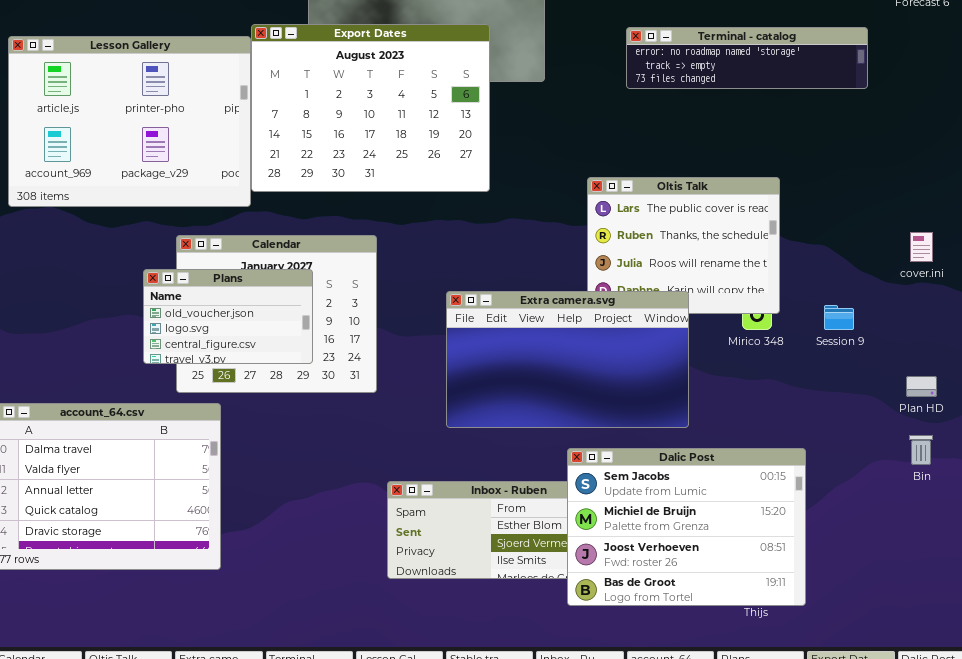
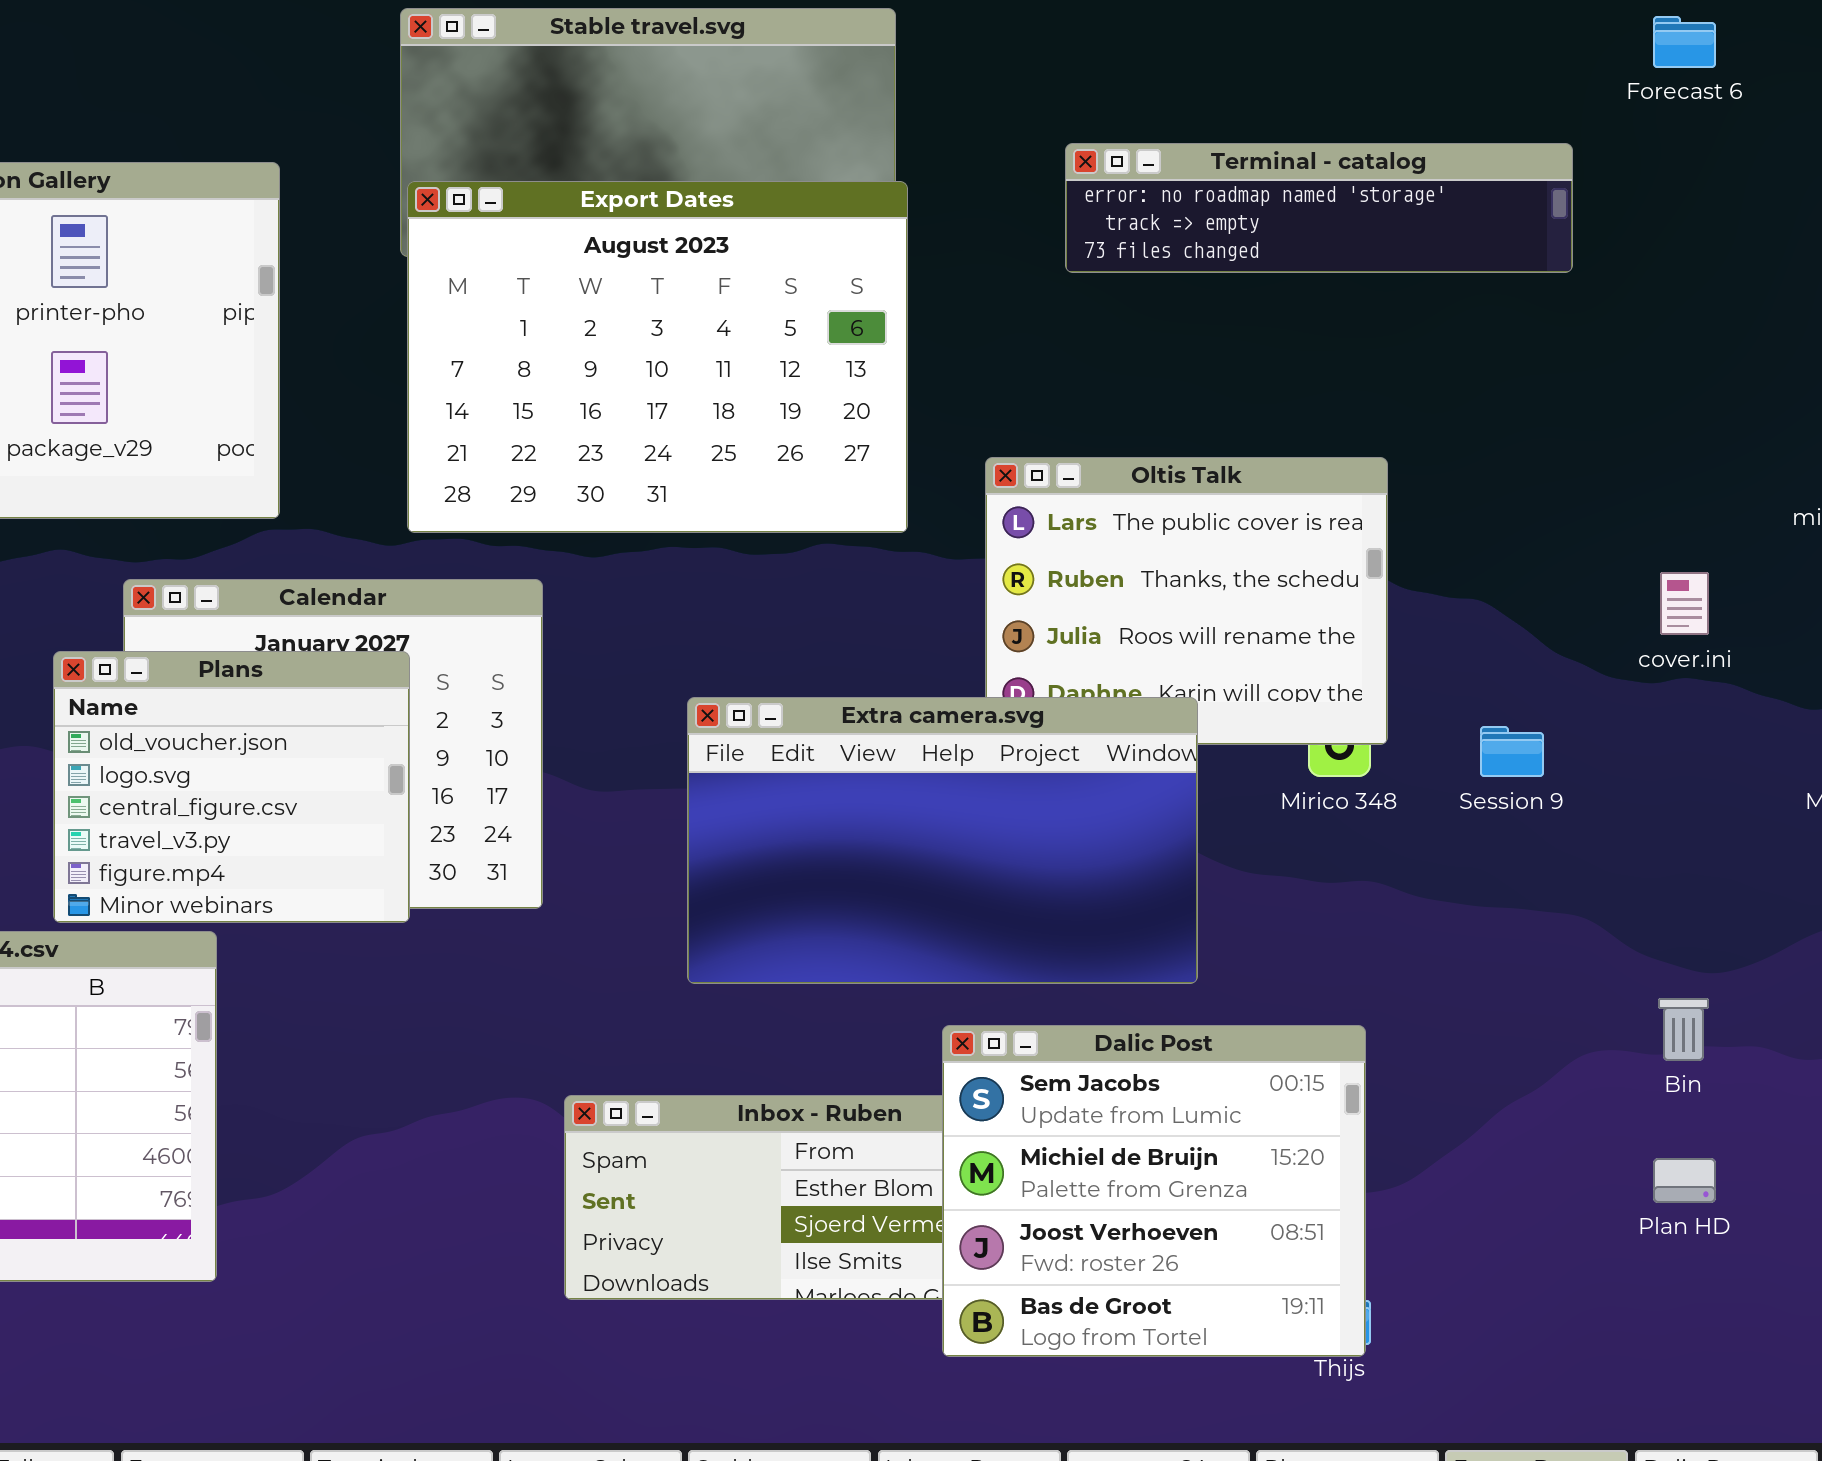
Export Dates: [251,24,490,192] -> [407,181,908,533], moved
Plans: [143,269,313,364] -> [53,651,410,923], resized
Plan HD: [906,376,937,397] -> [1653,1158,1716,1203], moved
Dalic Post: [567,448,806,606] -> [942,1025,1366,1357], resized

